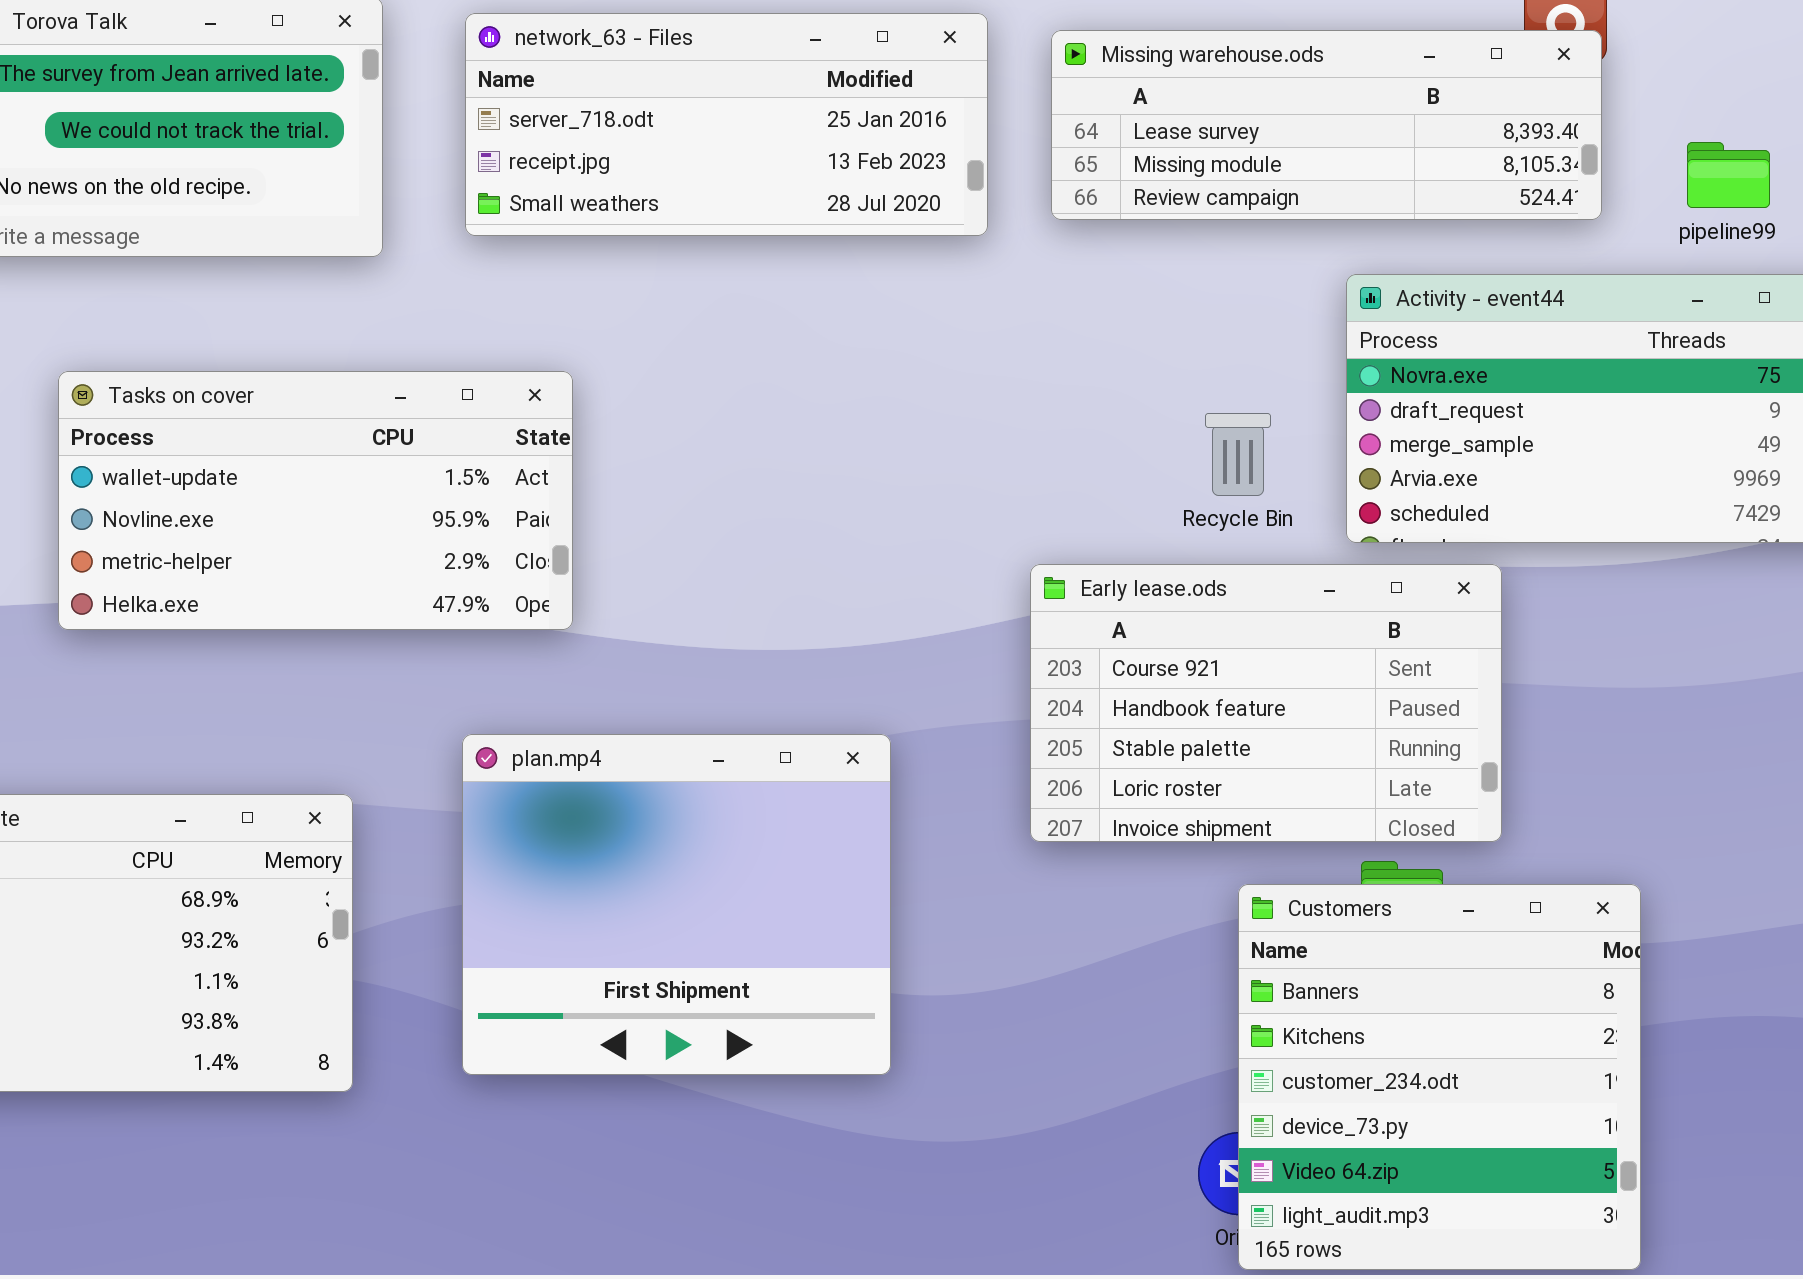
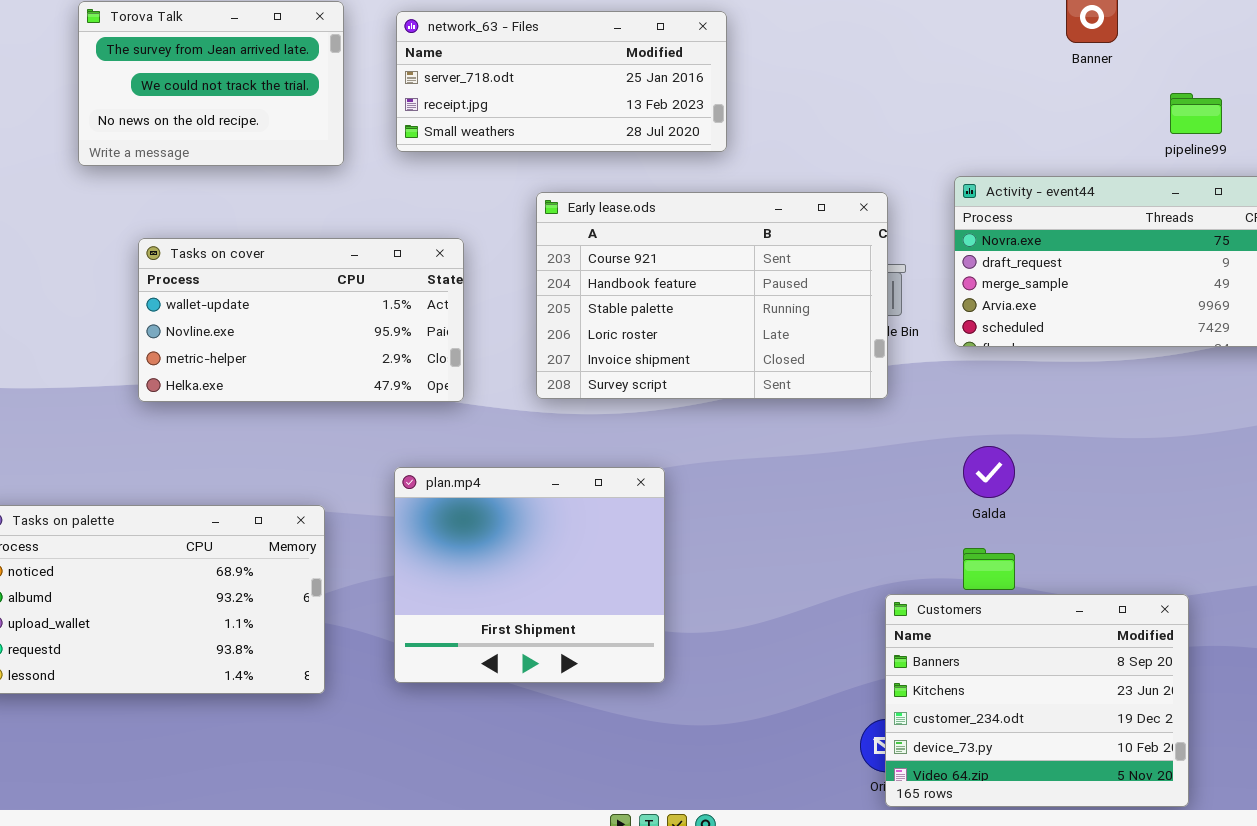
Missing warehouse.ods: [1051,30,1602,220] -> none, closed
Early lease.ods: [1030,564,1502,842] -> [536,192,888,399], moved, resized
Customers: [1238,884,1641,1270] -> [885,594,1189,807], resized

